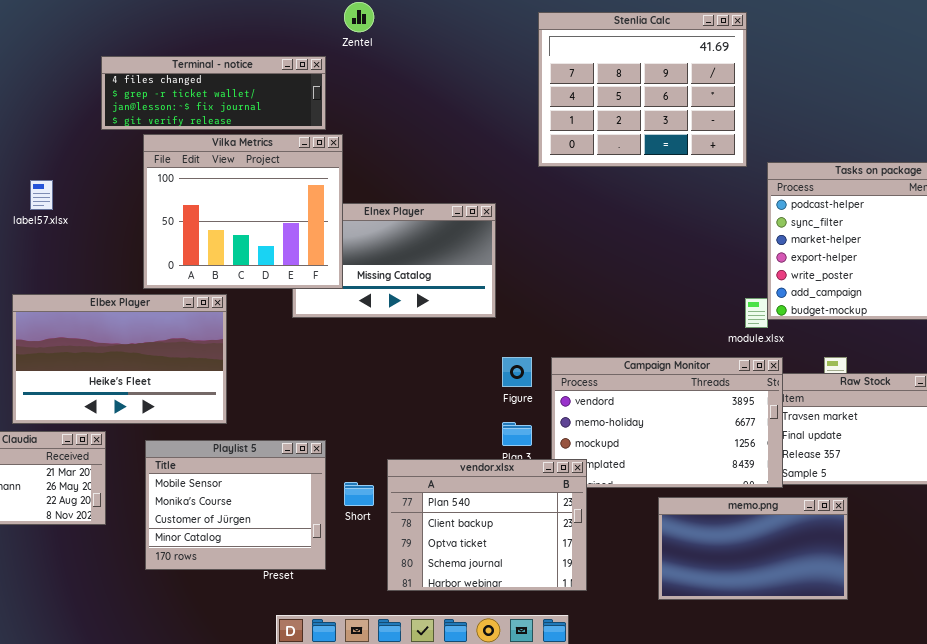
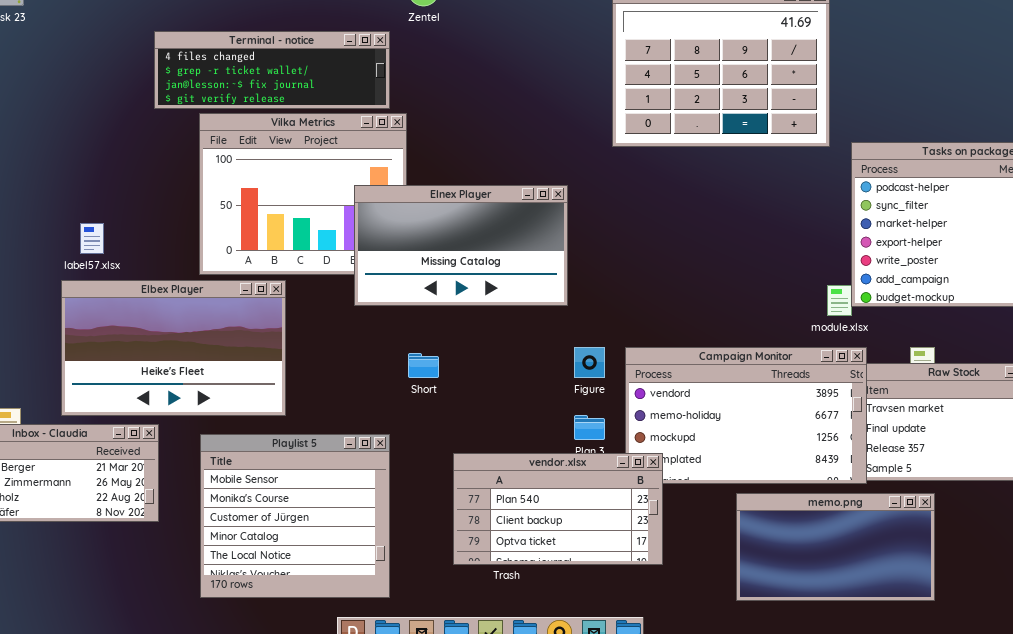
label57.xlsx: [30,180,53,210] -> [80,223,104,254], moved
Elnex Player: [292,203,496,318] -> [354,185,568,306], raised
Playlist 5: [145,440,326,570] -> [200,434,390,598], resized
vendor.xlsx: [387,459,587,591] -> [453,453,663,565], resized
Short: [344,482,374,506] -> [408,353,439,378], moved

